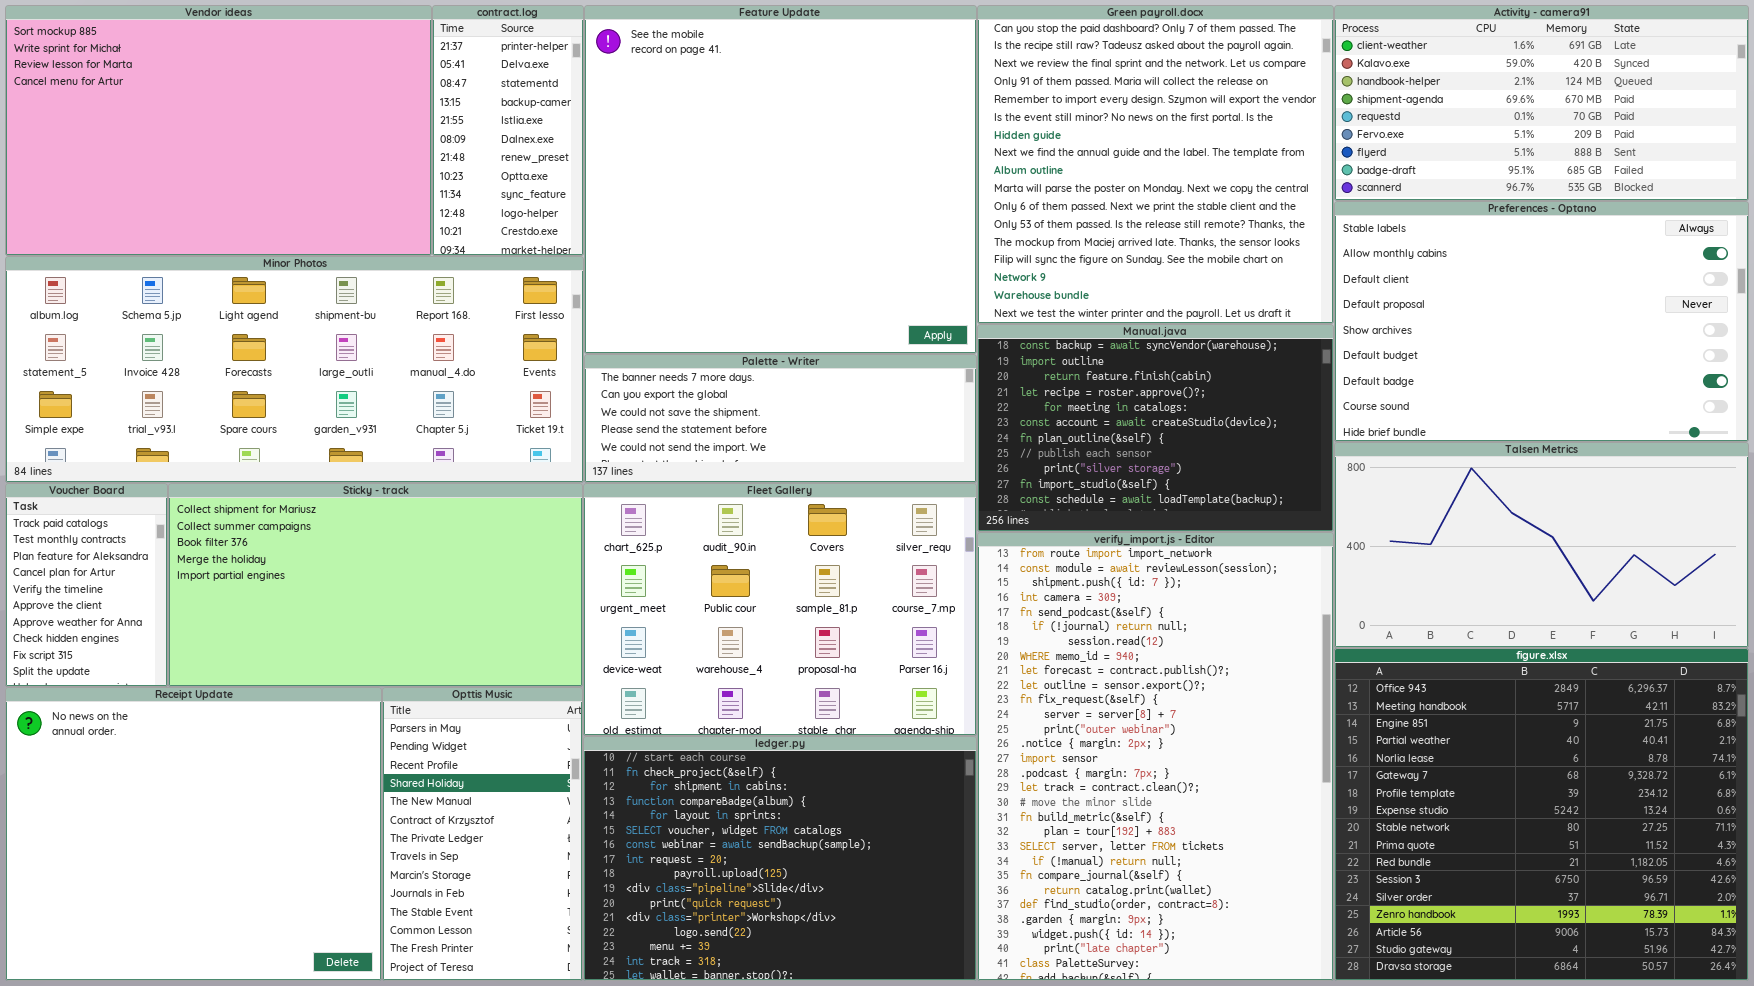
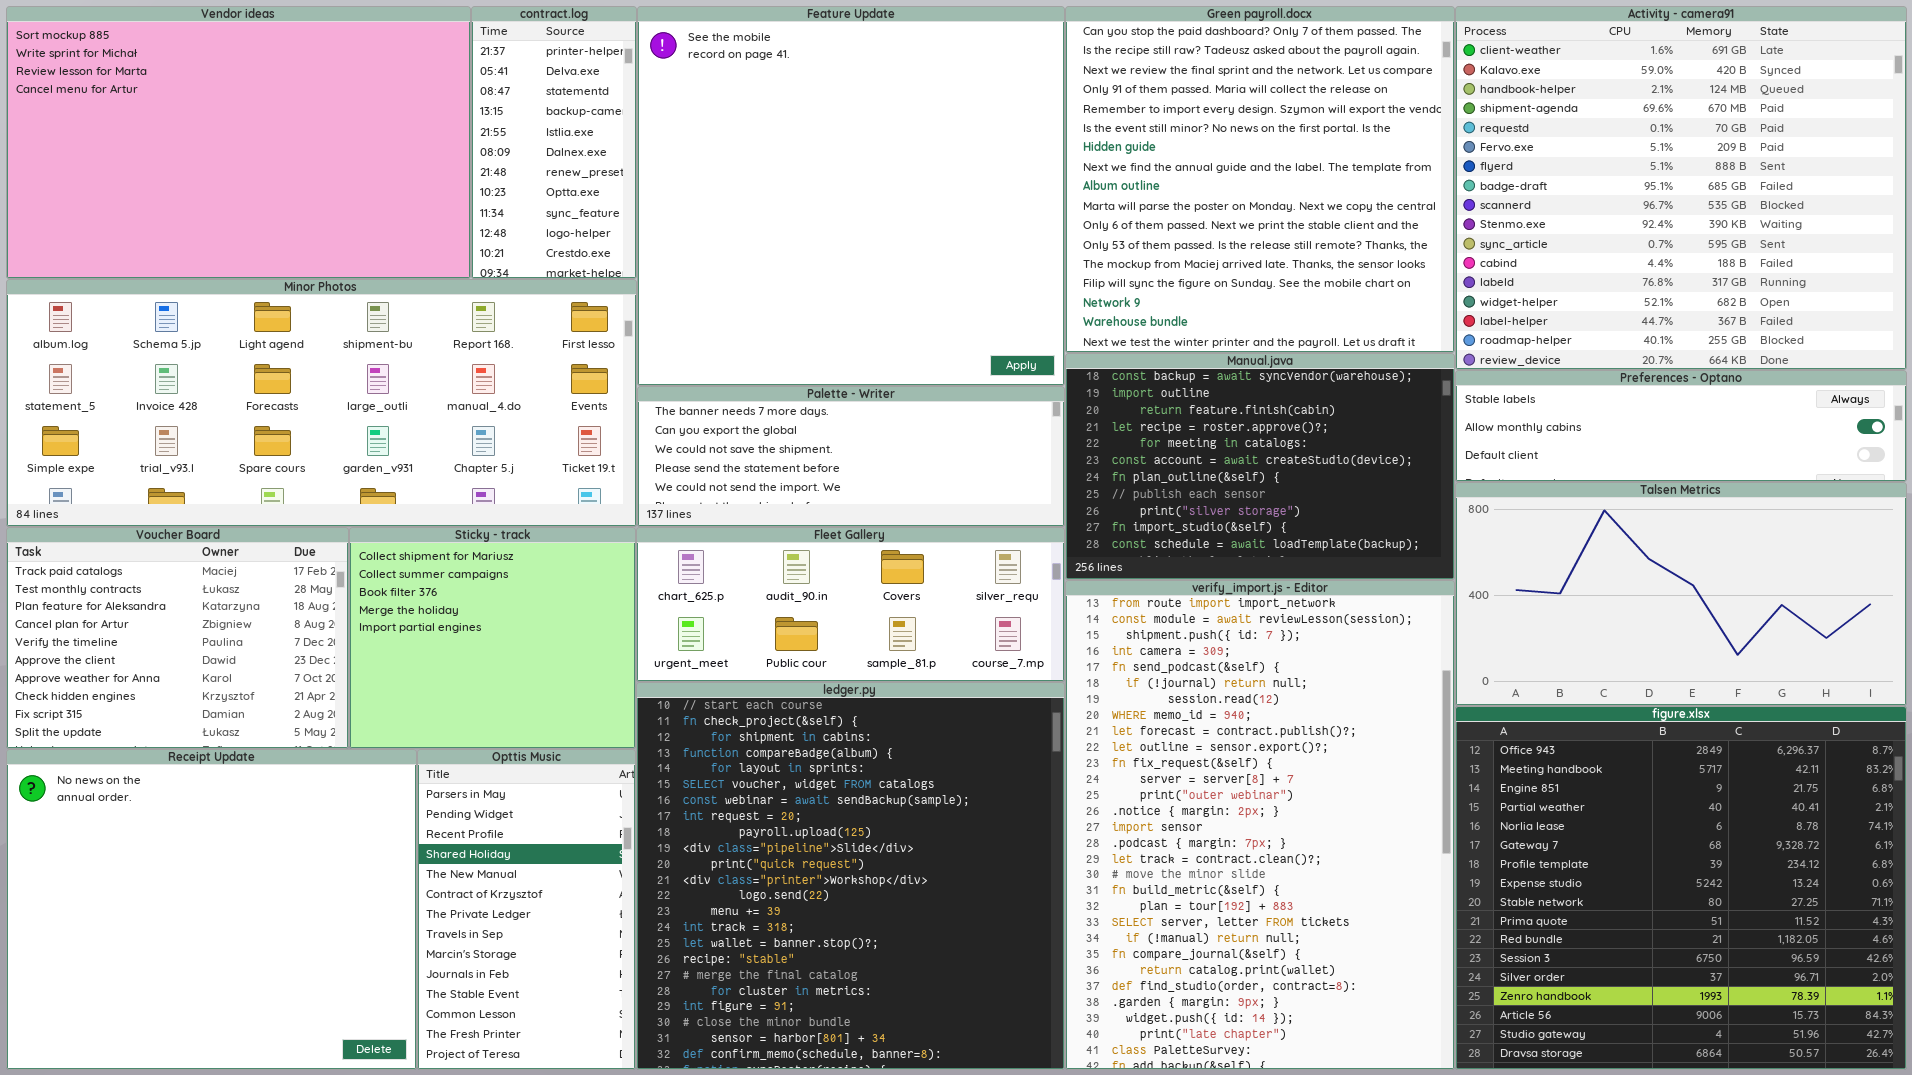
Activity - camera91: [1334,5,1749,201] -> [1455,6,1907,370], resized
Preferences - Optano: [1334,201,1749,442] -> [1455,370,1907,482], resized
Voucher Board: [5,483,168,687] -> [6,527,349,749], resized
Sticky - track: [168,483,583,687] -> [349,527,636,749], resized
Fleet Gallery: [583,483,977,736] -> [636,527,1065,682], resized
ledger.py: [583,736,977,981] -> [636,682,1065,1070], resized

